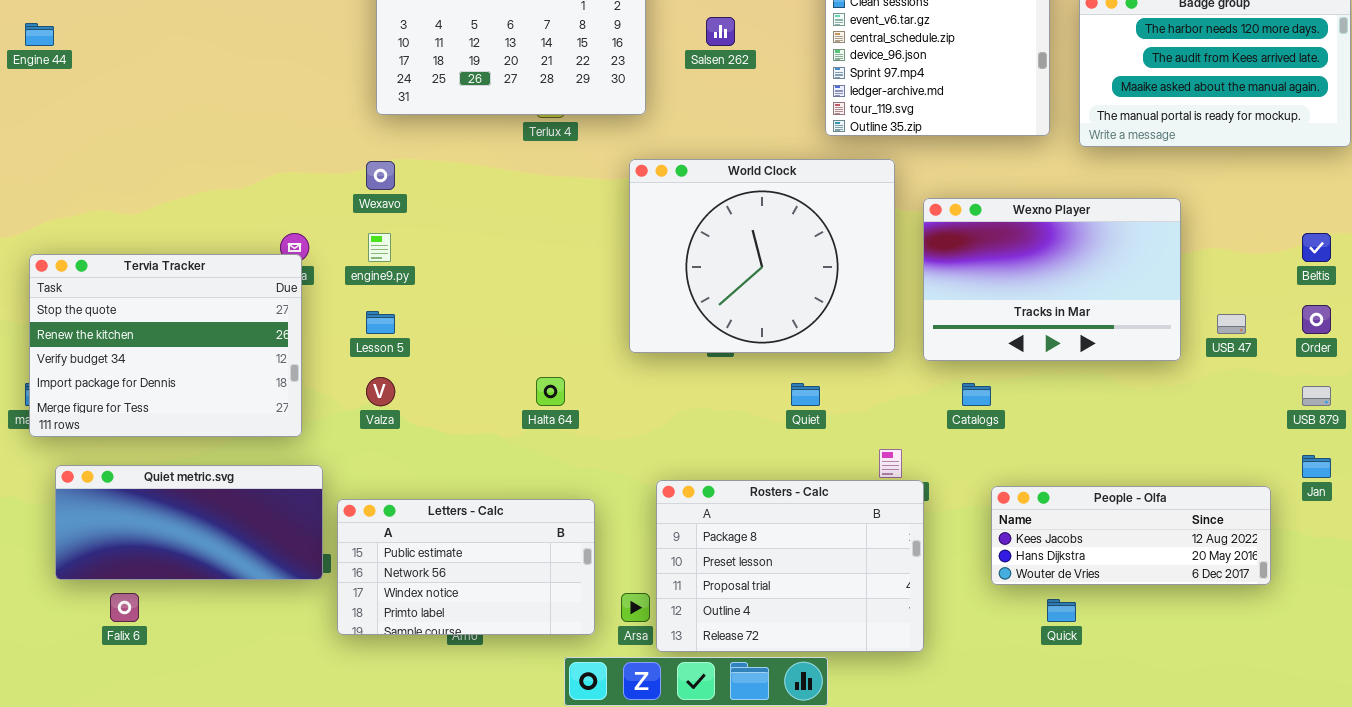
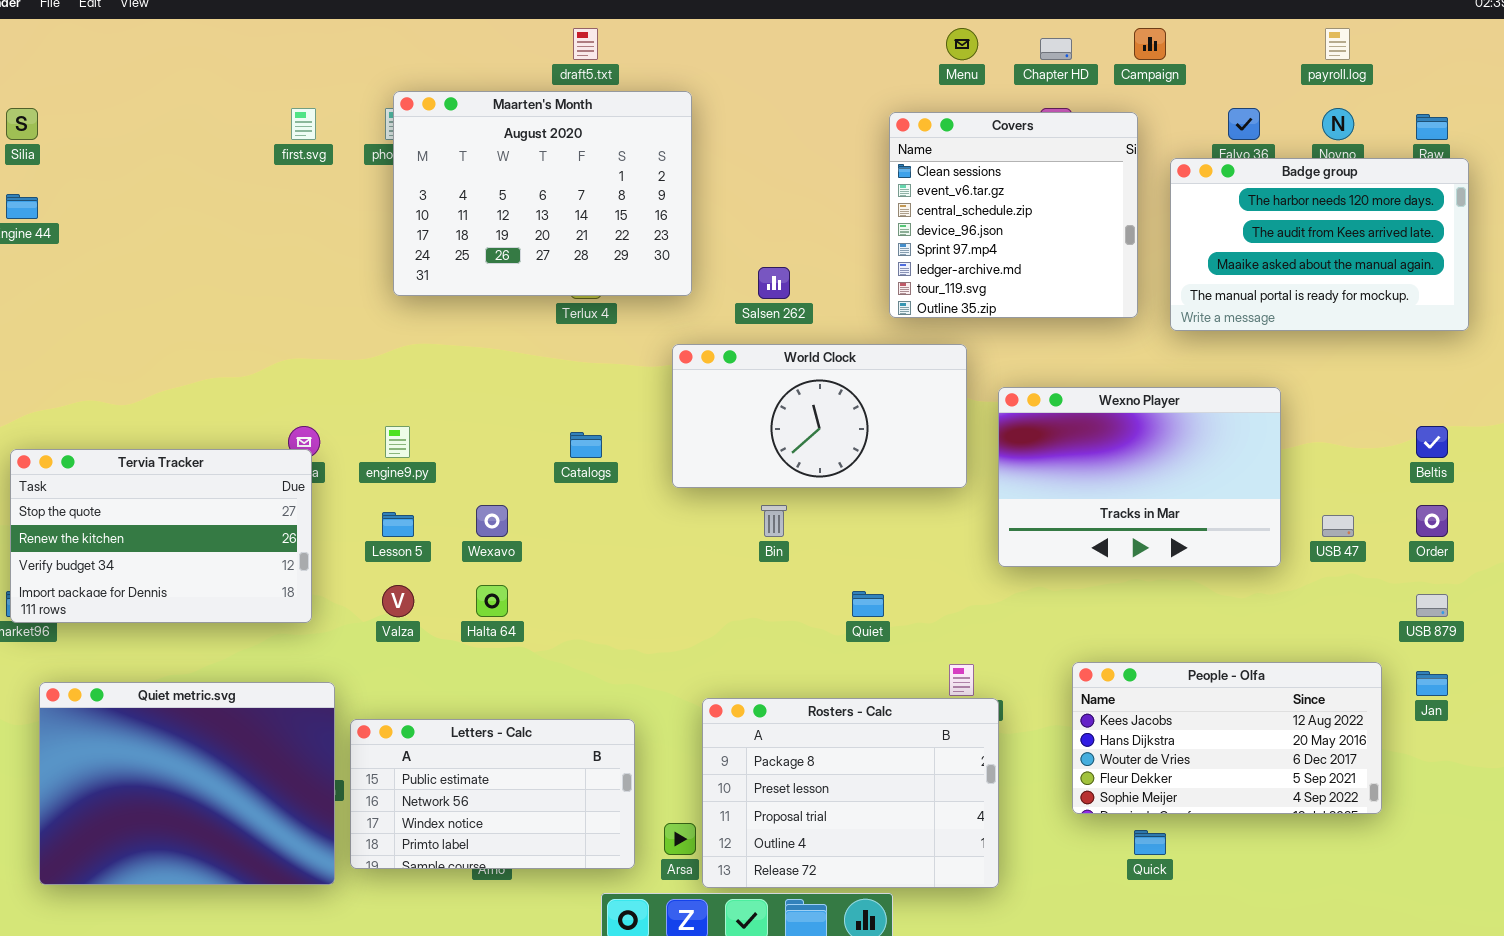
Salsen 262: [706,17,735,46] -> [758,267,790,299], moved
World Clock: [629,159,895,353] -> [672,344,967,488], resized
Wexavo: [366,161,395,190] -> [476,505,508,537], moved
Tervia Tracker: [29,254,302,437] -> [10,449,312,623], resized
Halta 64: [536,377,565,406] -> [476,585,508,617], moved
Catalogs: [962,383,991,406] -> [570,432,602,458], moved
Quiet metric.svg: [55,465,323,580] -> [39,682,335,885], resized
People - Olfa: [991,486,1271,585] -> [1072,662,1382,814], resized

